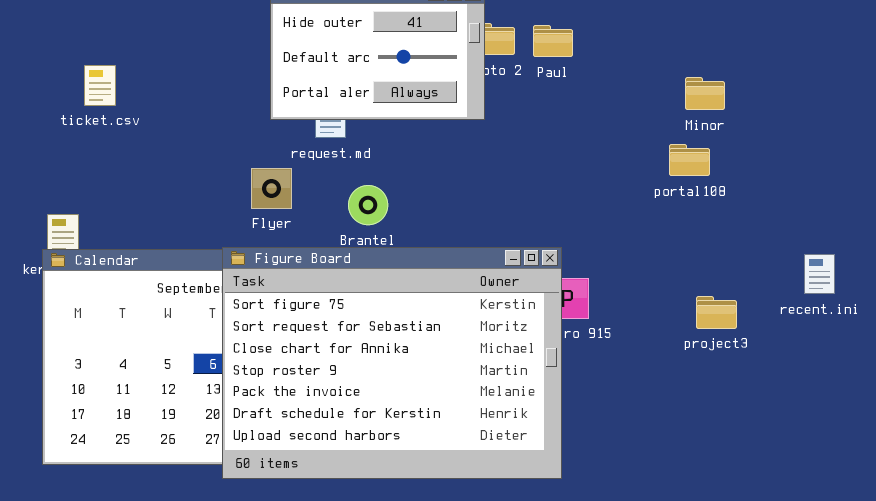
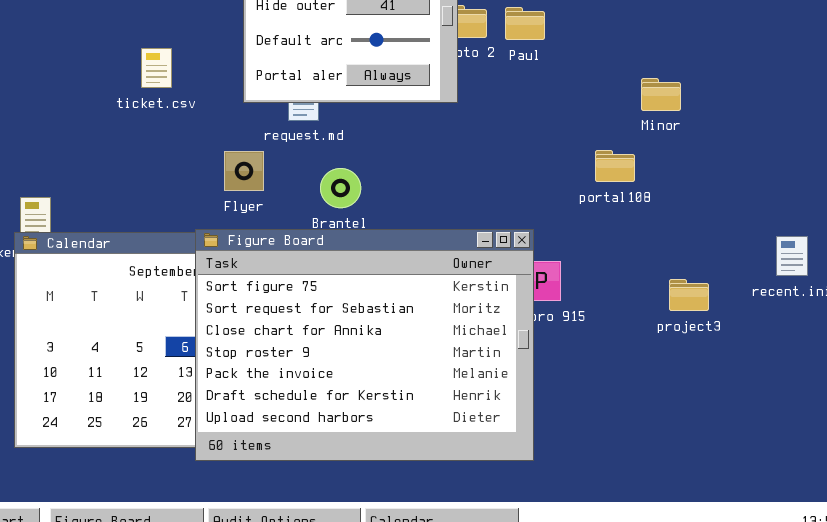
ticket.csv: [84,65,116,106] -> [141,48,172,88], moved
Minor: [685,77,725,110] -> [641,78,681,111], moved
portal108: [669,144,710,176] -> [595,150,635,182], moved

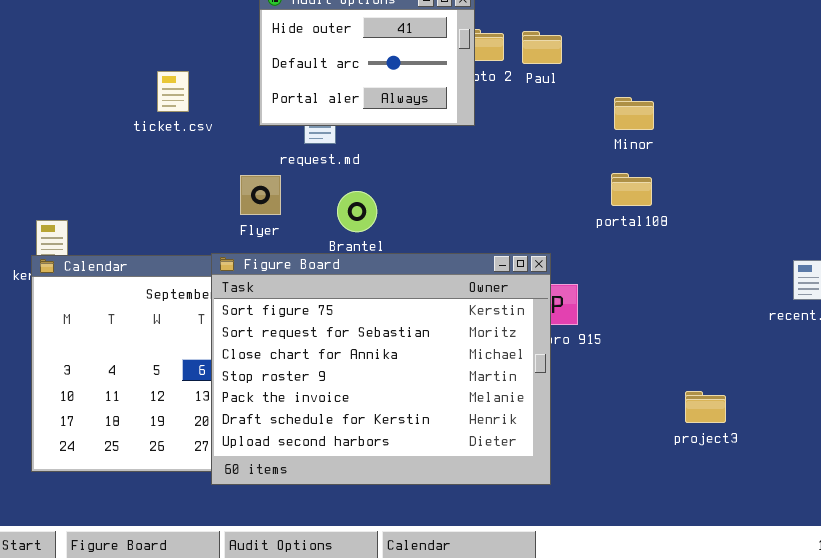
Minor: [641,78,681,111] -> [614,97,654,130], moved
project3: [669,279,709,311] -> [685,391,726,423], moved

